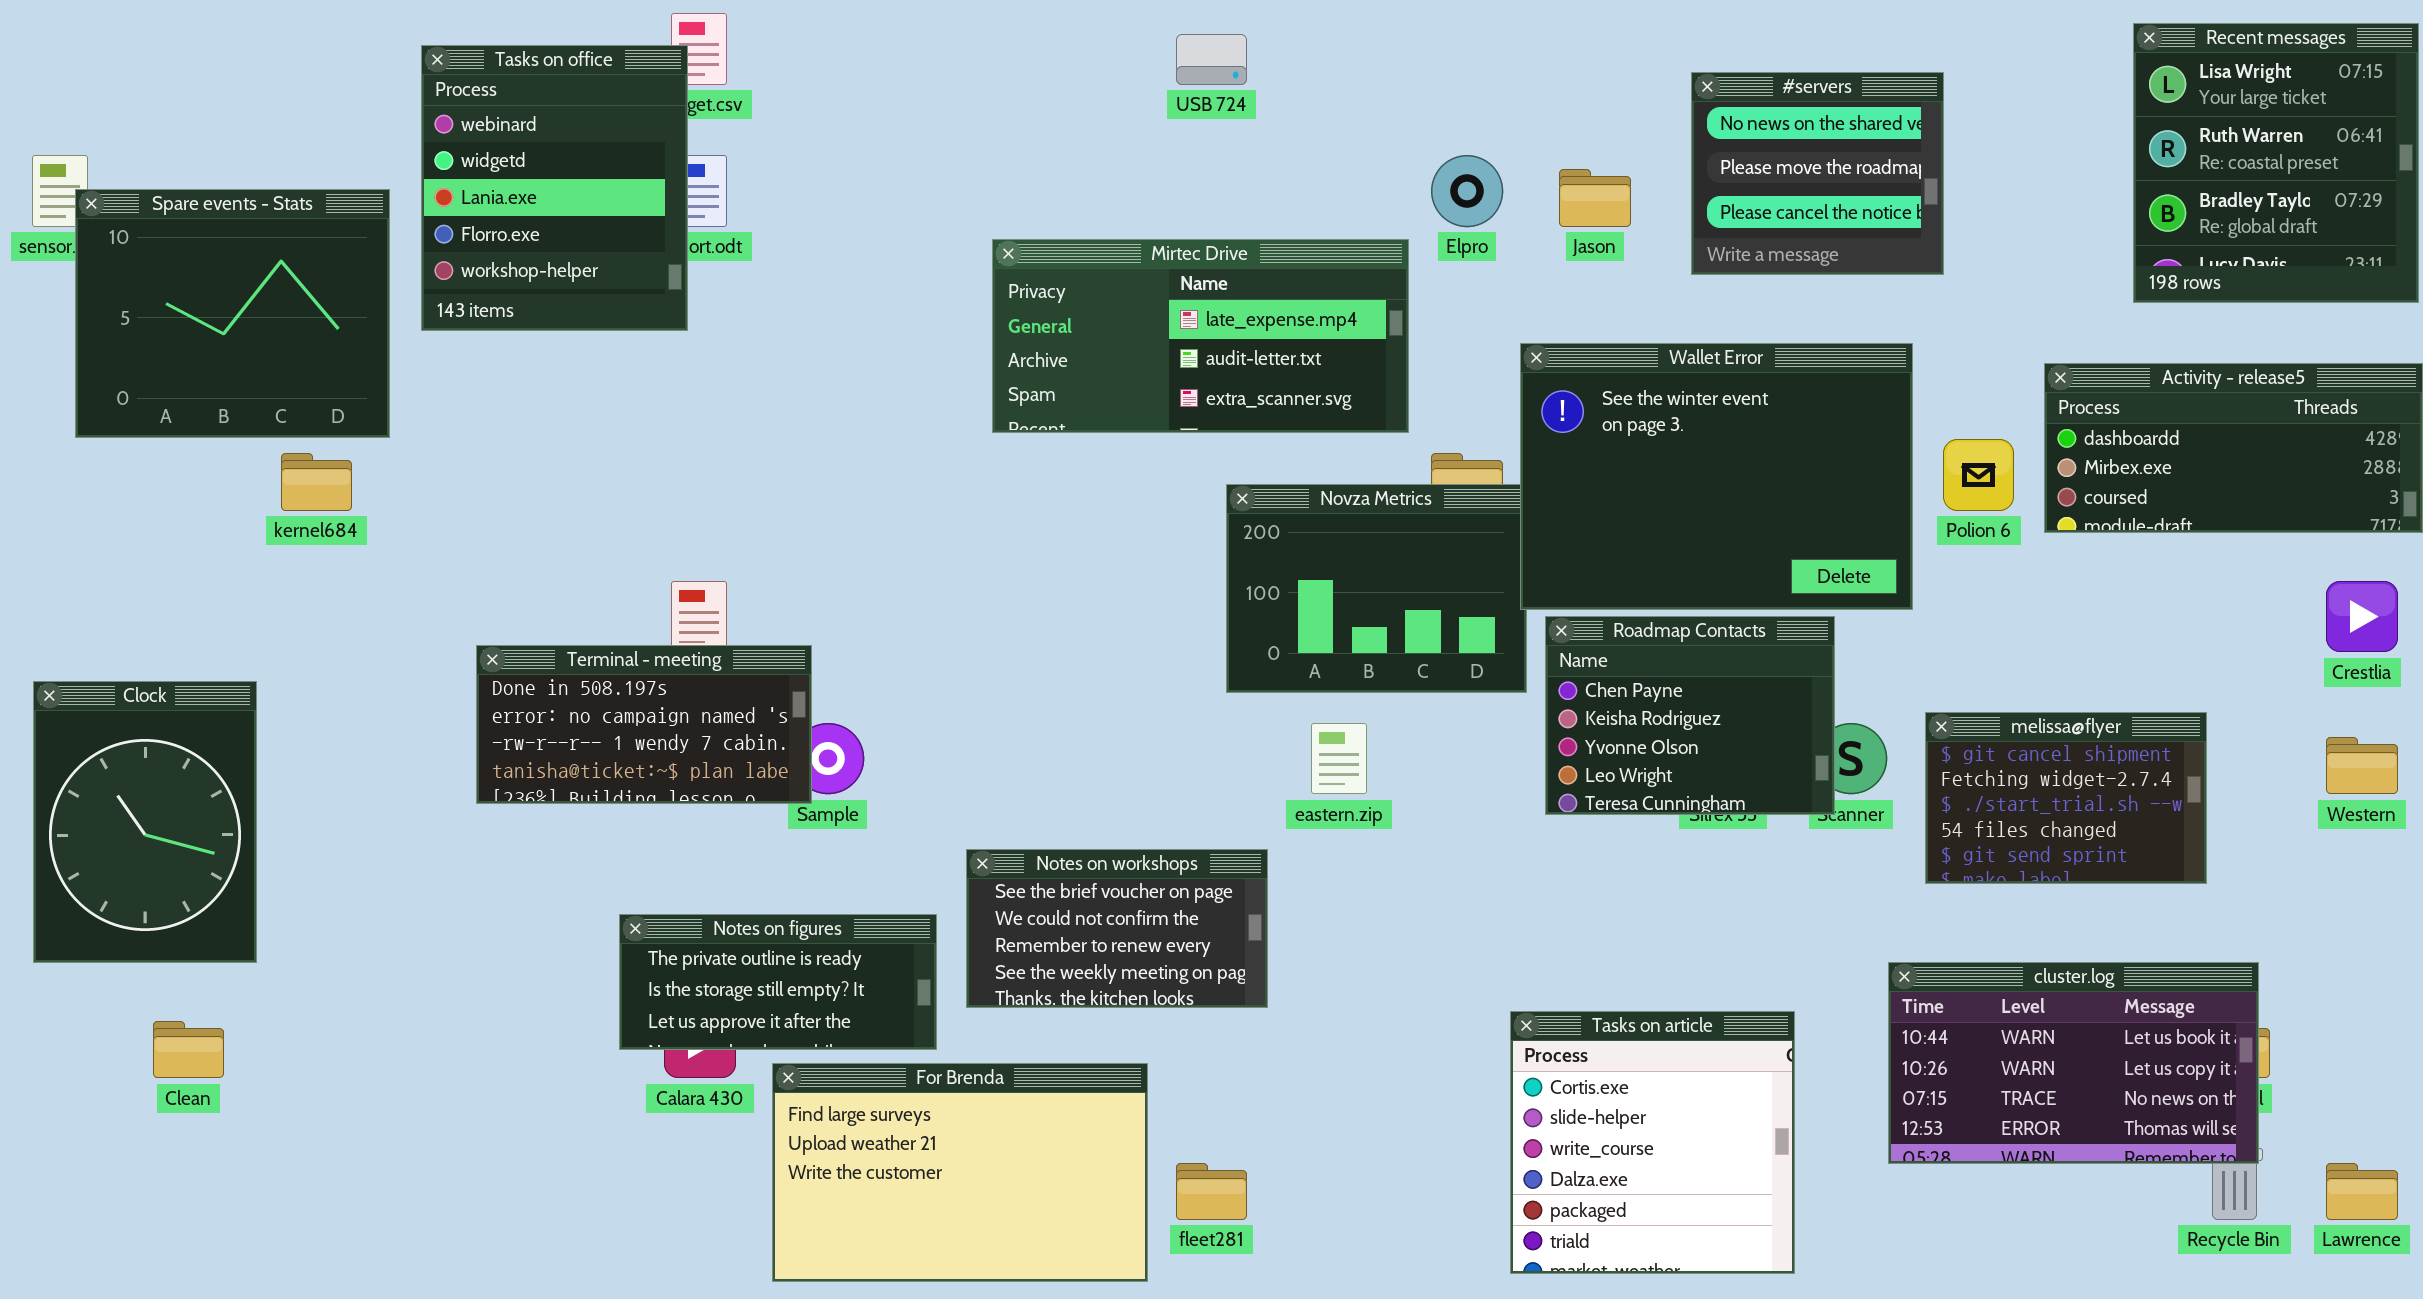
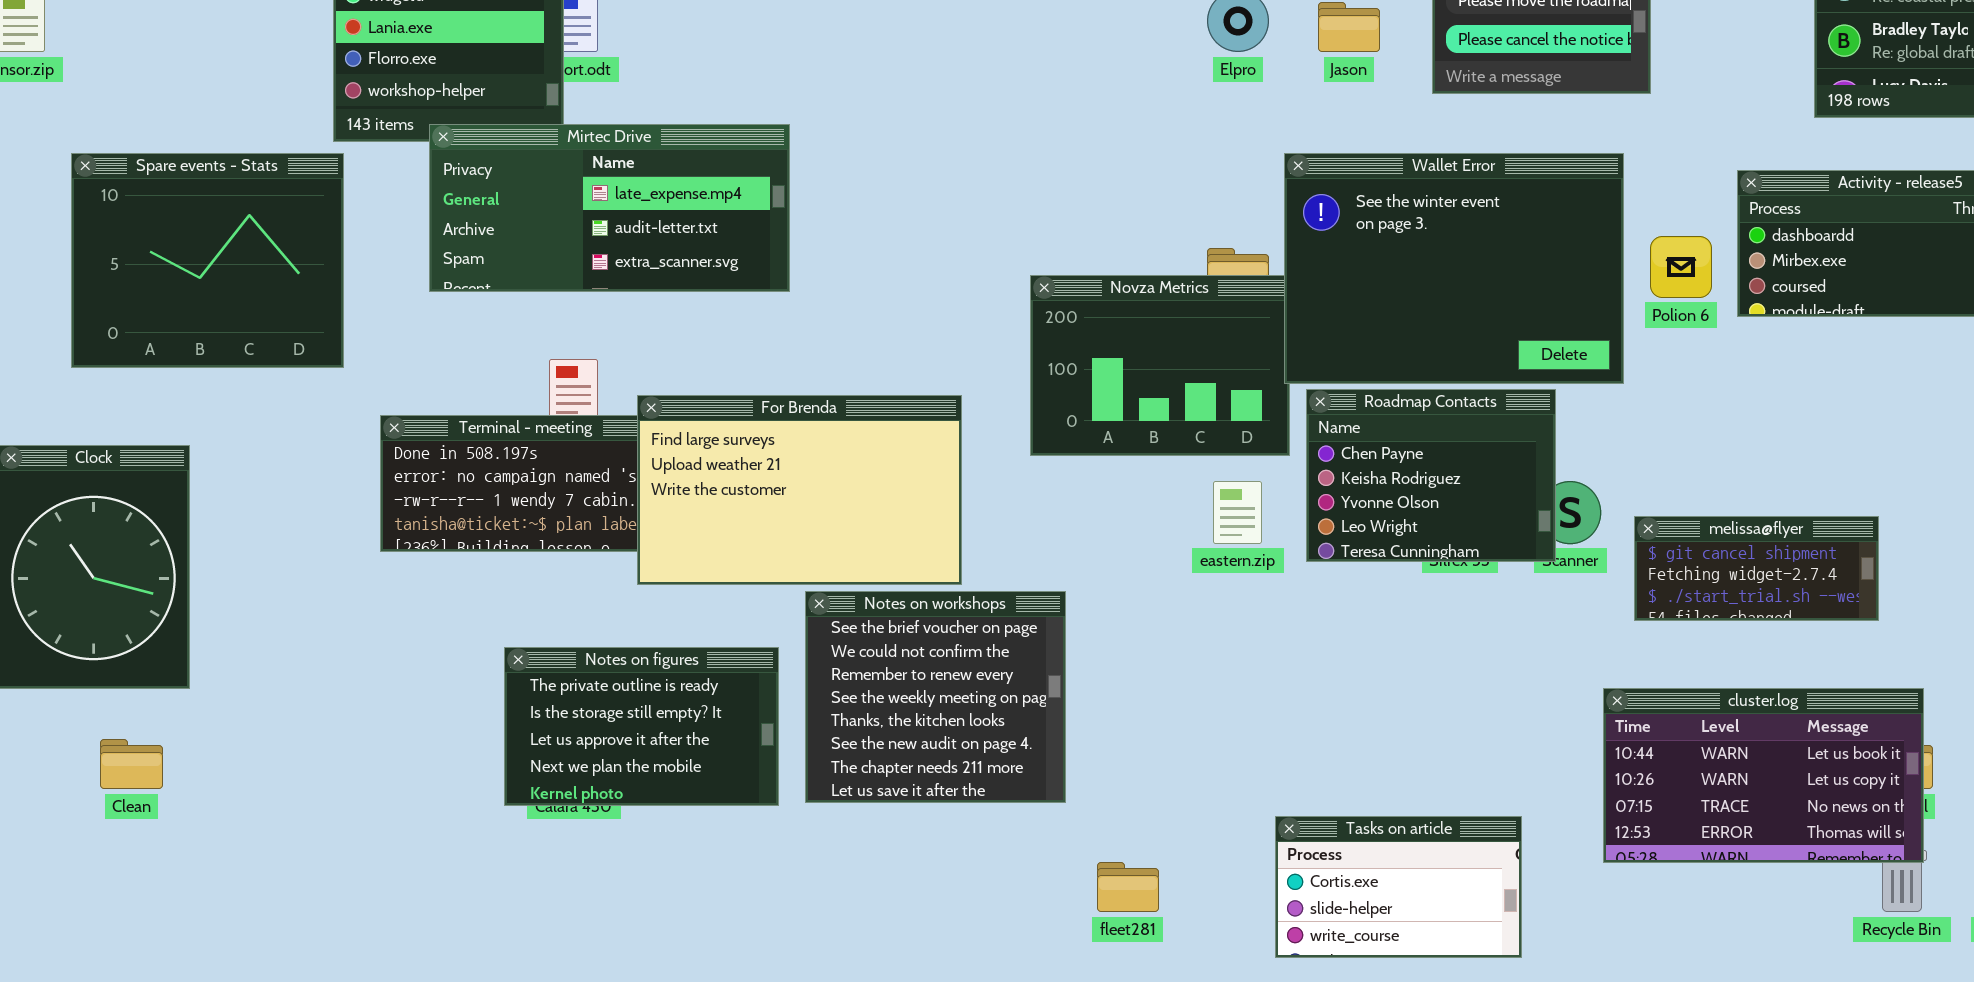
Spare events - Stats: [75,189,390,438] -> [71,153,344,368], moved
Mirtec Drive: [992,239,1409,433] -> [429,124,790,292], moved
melissa@flyer: [1925,712,2207,884] -> [1634,516,1879,621], resized
eastern.zip: [1311,723,1367,794] -> [1213,481,1262,544], moved
Notes on workshops: [966,849,1268,1008] -> [805,591,1066,803], resized
Notes on figures: [619,914,937,1050] -> [504,647,779,806], resized
Tasks on article: [1510,1011,1795,1274] -> [1275,816,1522,958], resized
For Brenda: [772,1063,1148,1282] -> [637,395,962,585], moved
fleet281: [1176,1163,1247,1220] -> [1097,862,1159,912], moved

